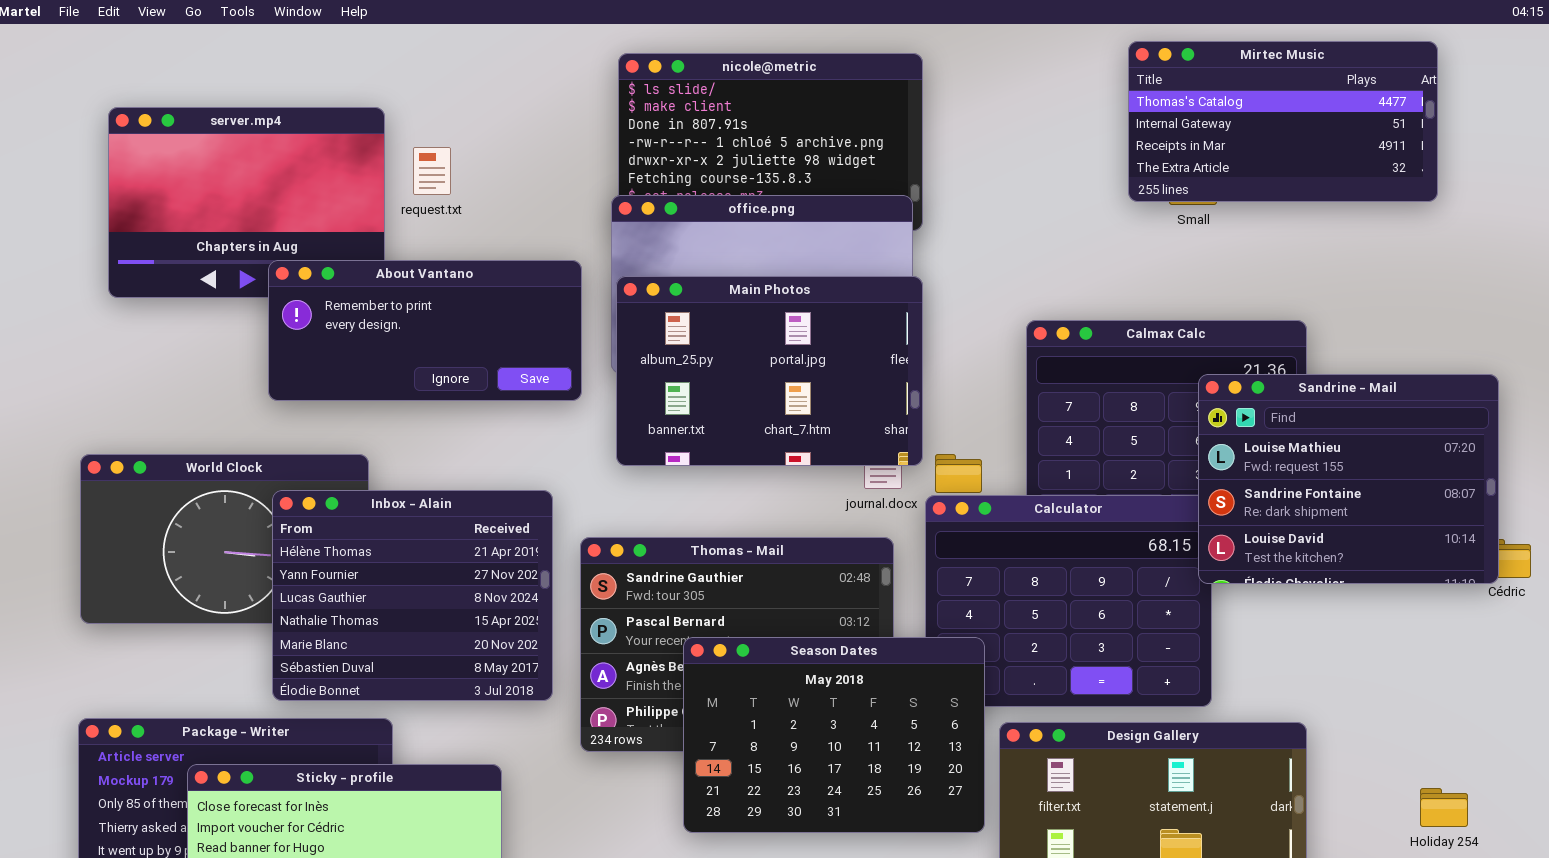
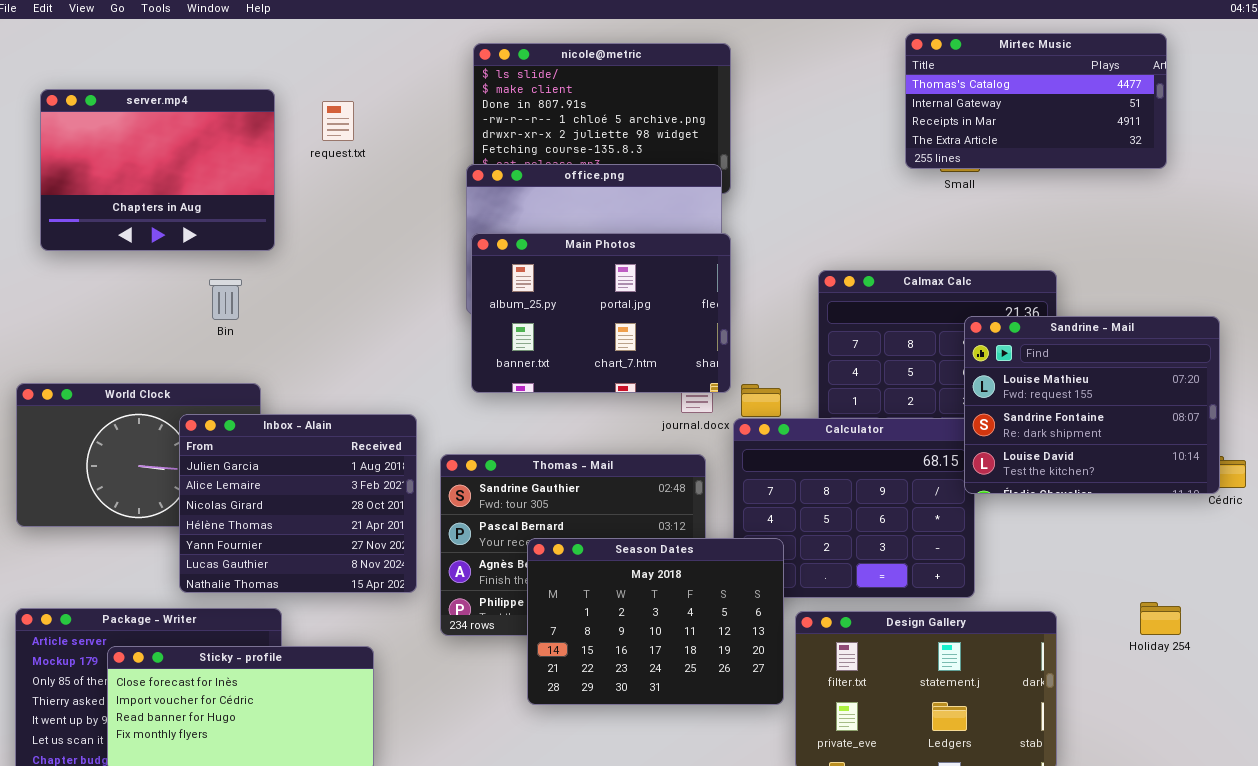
request.txt: [413,147,451,195] -> [322,101,354,141], moved
About Vantano: [268,260,582,401] -> none, closed
Inbox - Alain: [272,490,553,701] -> [179,414,417,593], scrolled up 3 rows
Holiday 254: [1420,788,1468,827] -> [1140,602,1181,635], moved

